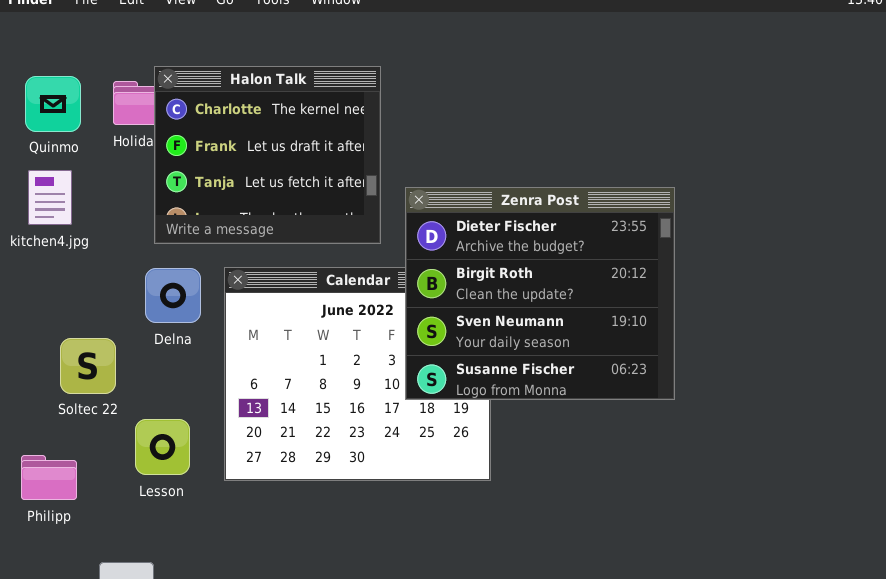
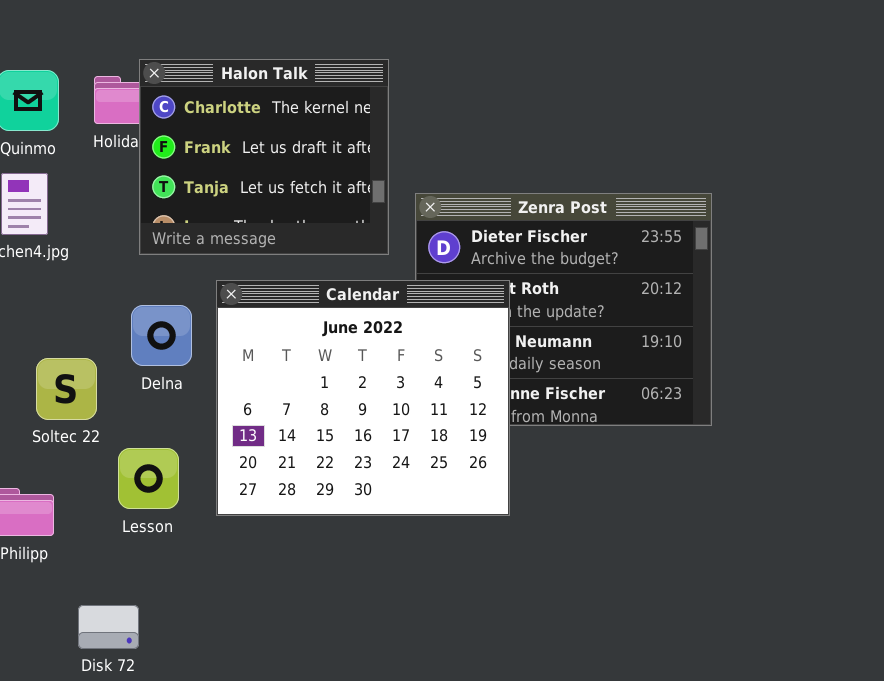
Calendar: [224,267,491,481] -> [216,280,510,516], raised
Delna: [145,268,201,323] -> [131,305,192,366], moved

